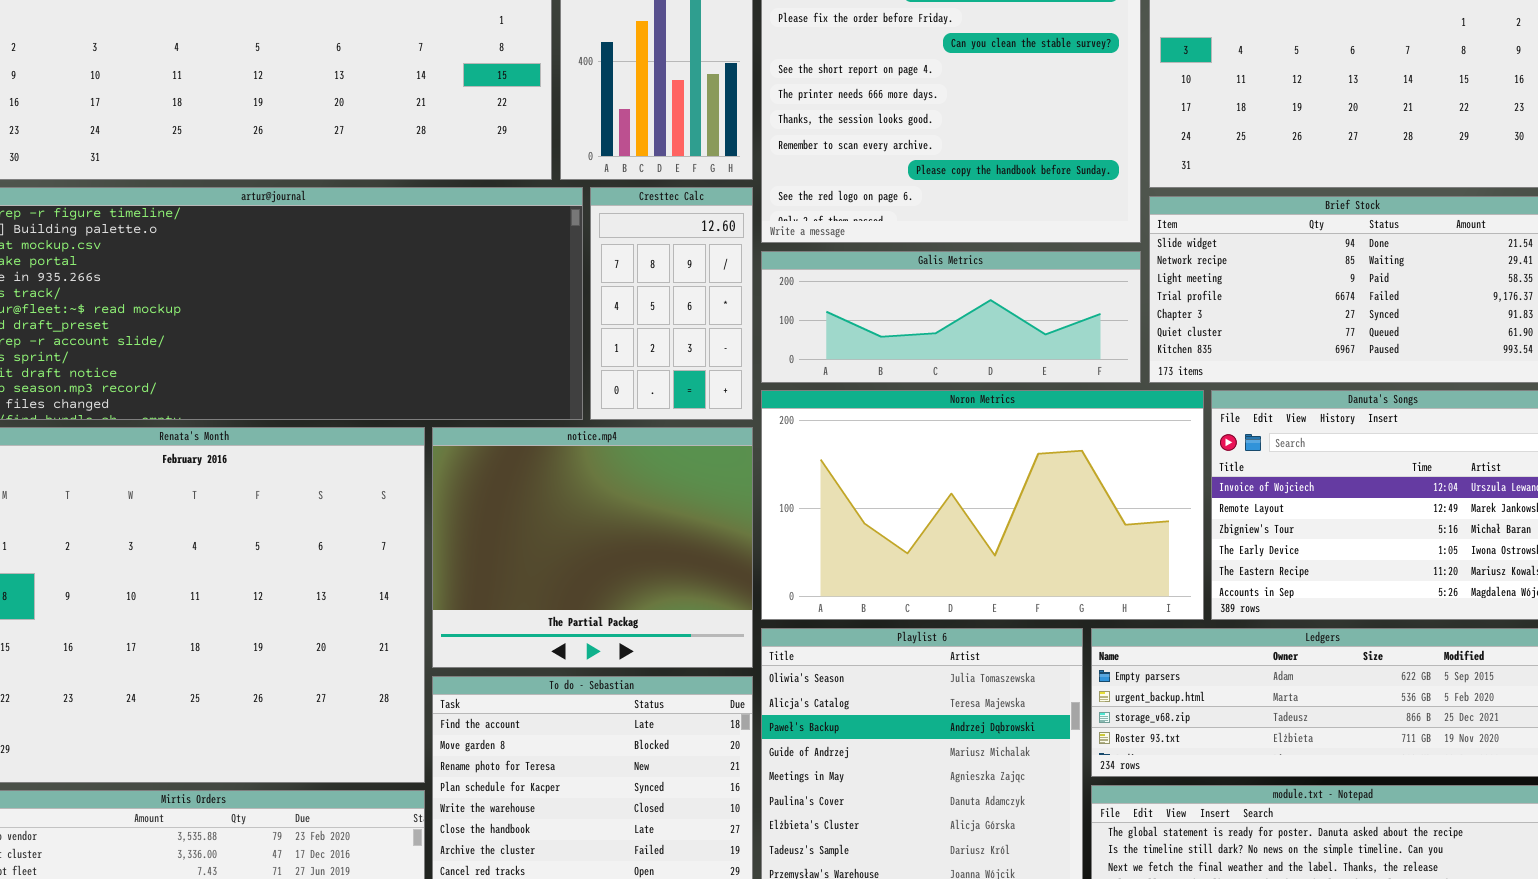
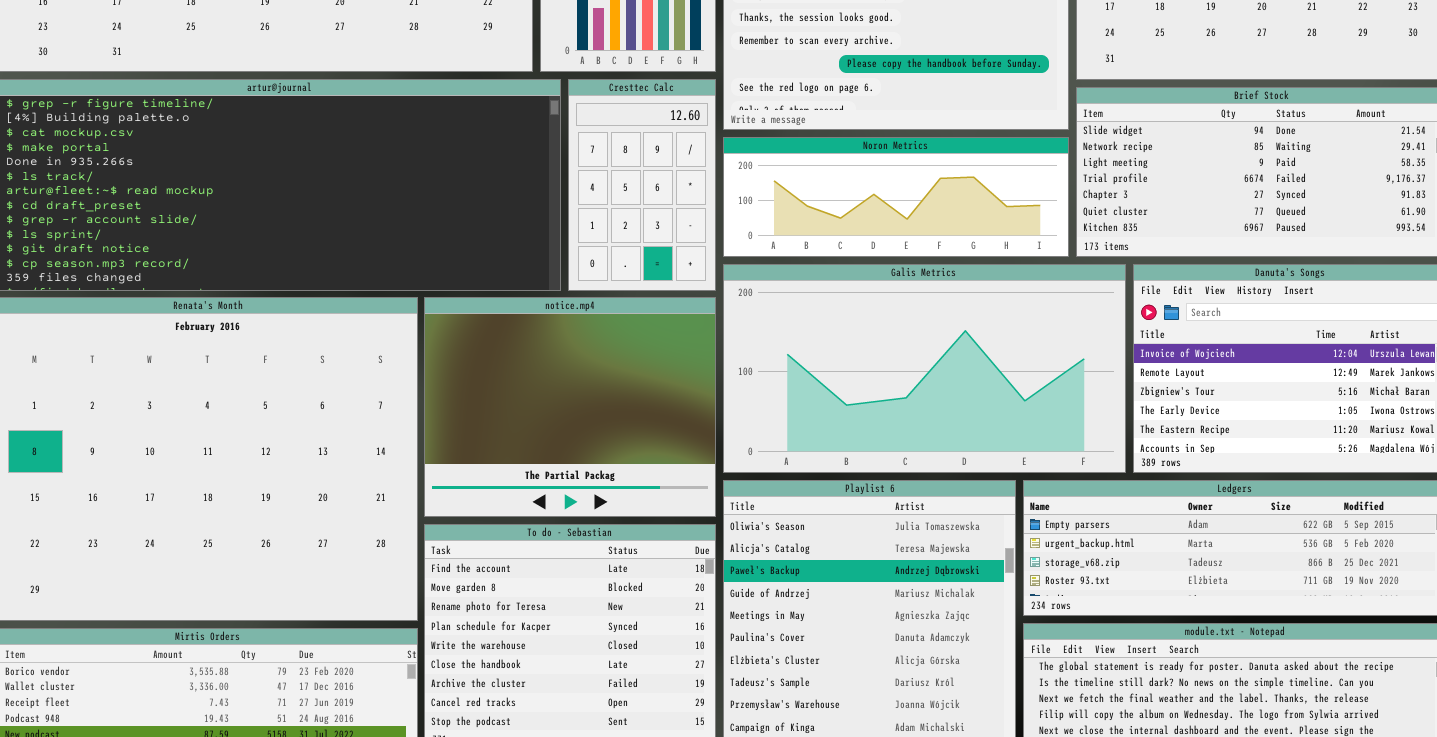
Galis Metrics: [761,251,1141,383] -> [723,264,1126,473], moved, resized
Noron Metrics: [761,390,1204,620] -> [723,137,1069,257], moved, resized

